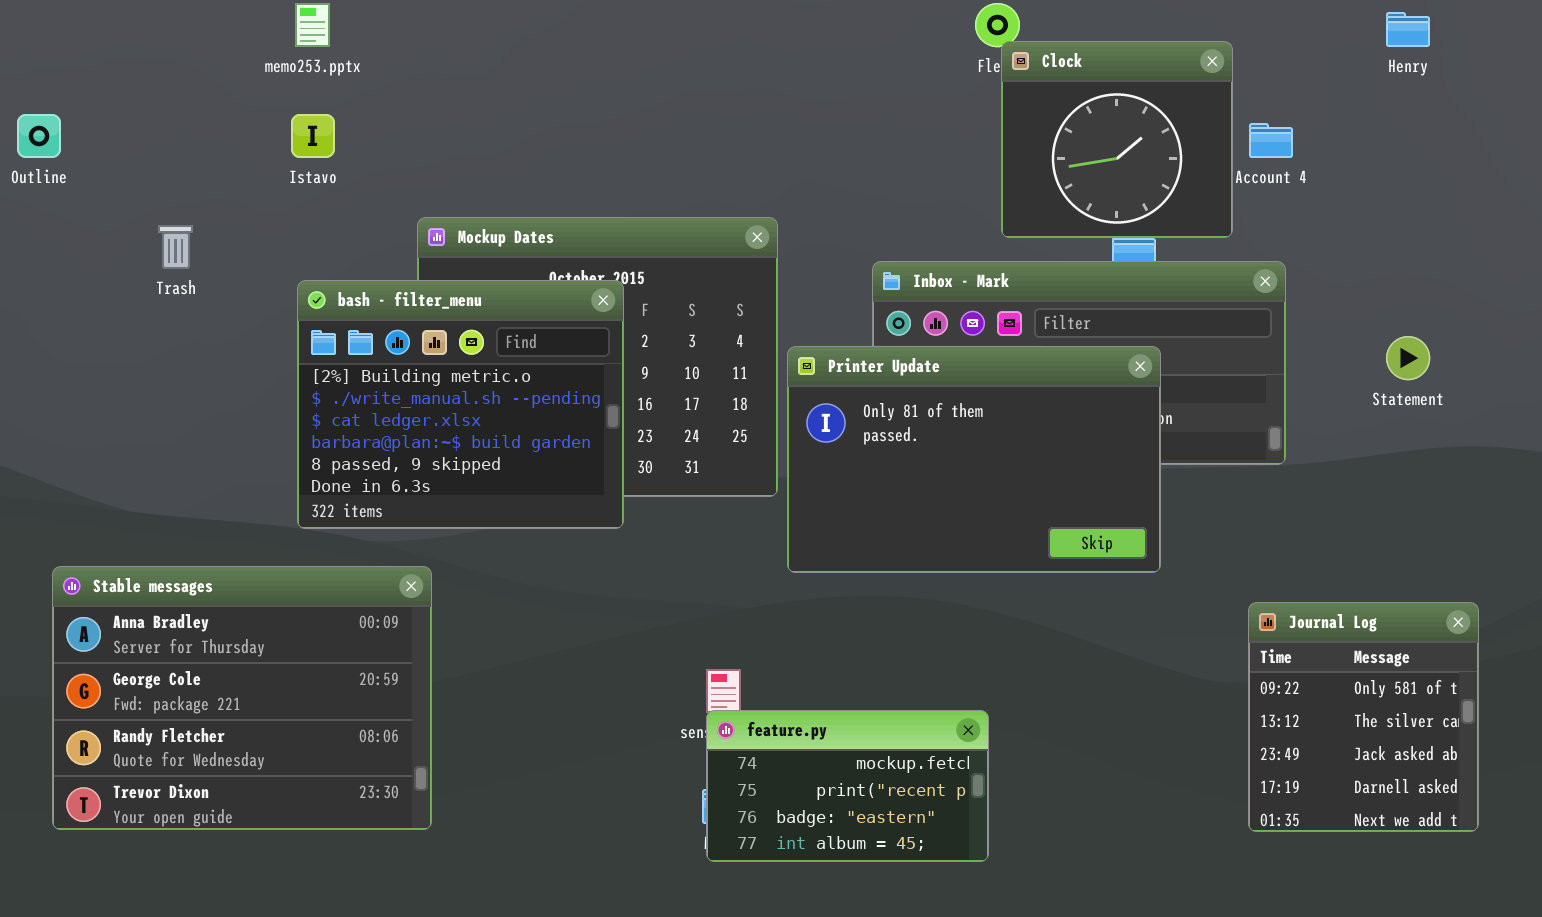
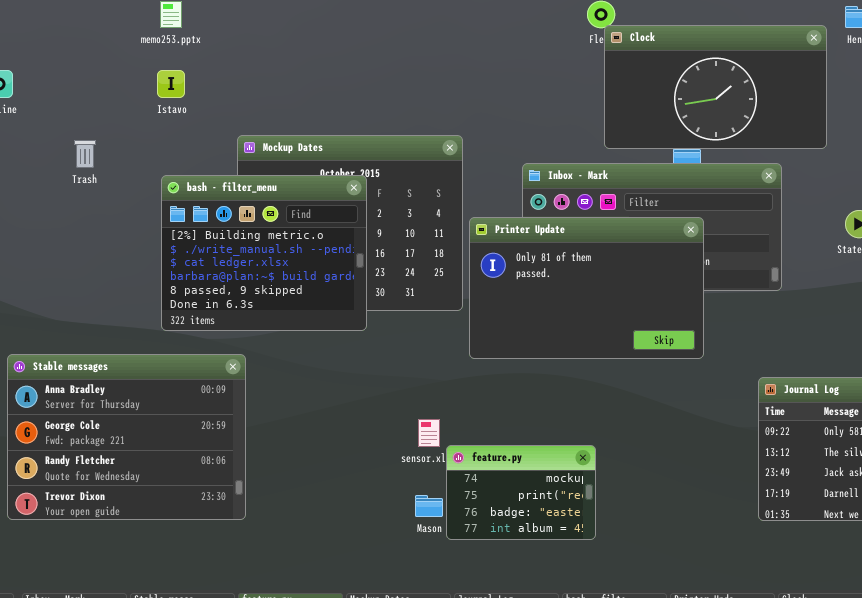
Clock: [1001,41,1233,238] -> [604,25,827,149], resized
feature.py: [706,710,989,862] -> [446,445,596,540], resized

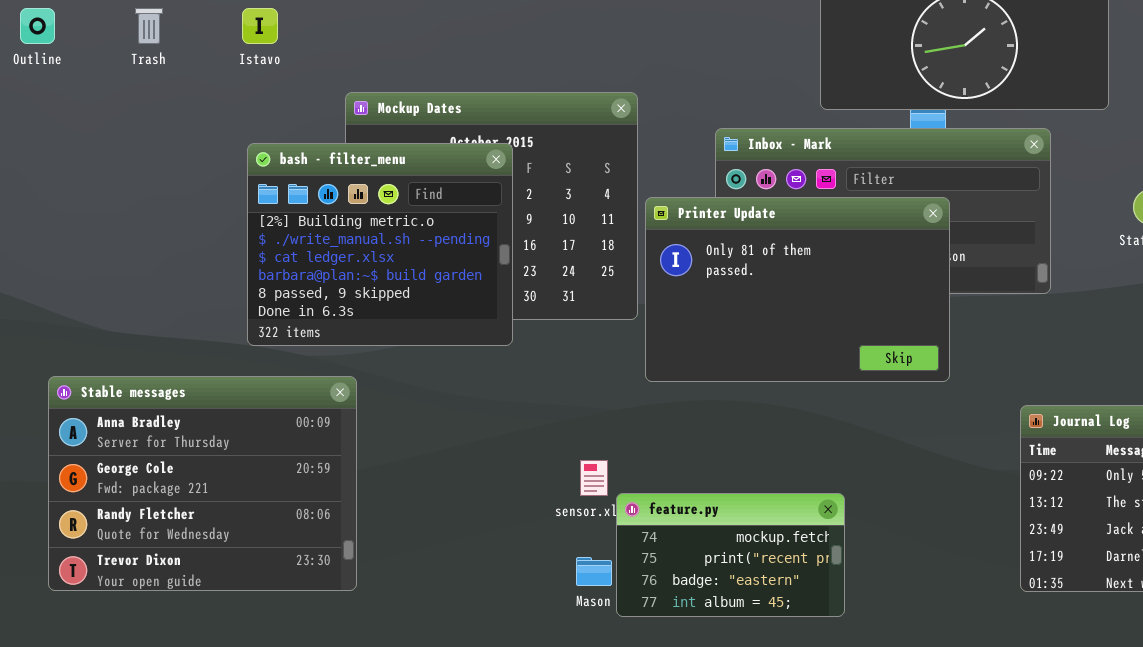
Trash: [74,140,96,168] -> [135,8,163,44], moved
feature.py: [446,445,596,540] -> [616,493,845,617], resized

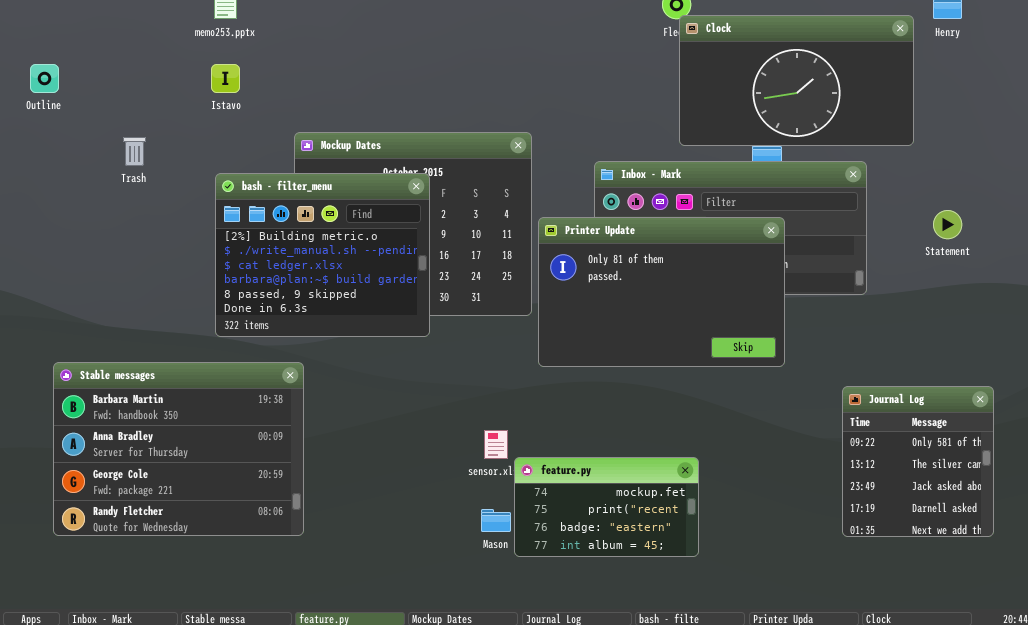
Trash: [135,8,163,44] -> [123,137,146,166], moved
Stable messages: [48,376,357,591] -> [53,362,304,536], scrolled up 1 row

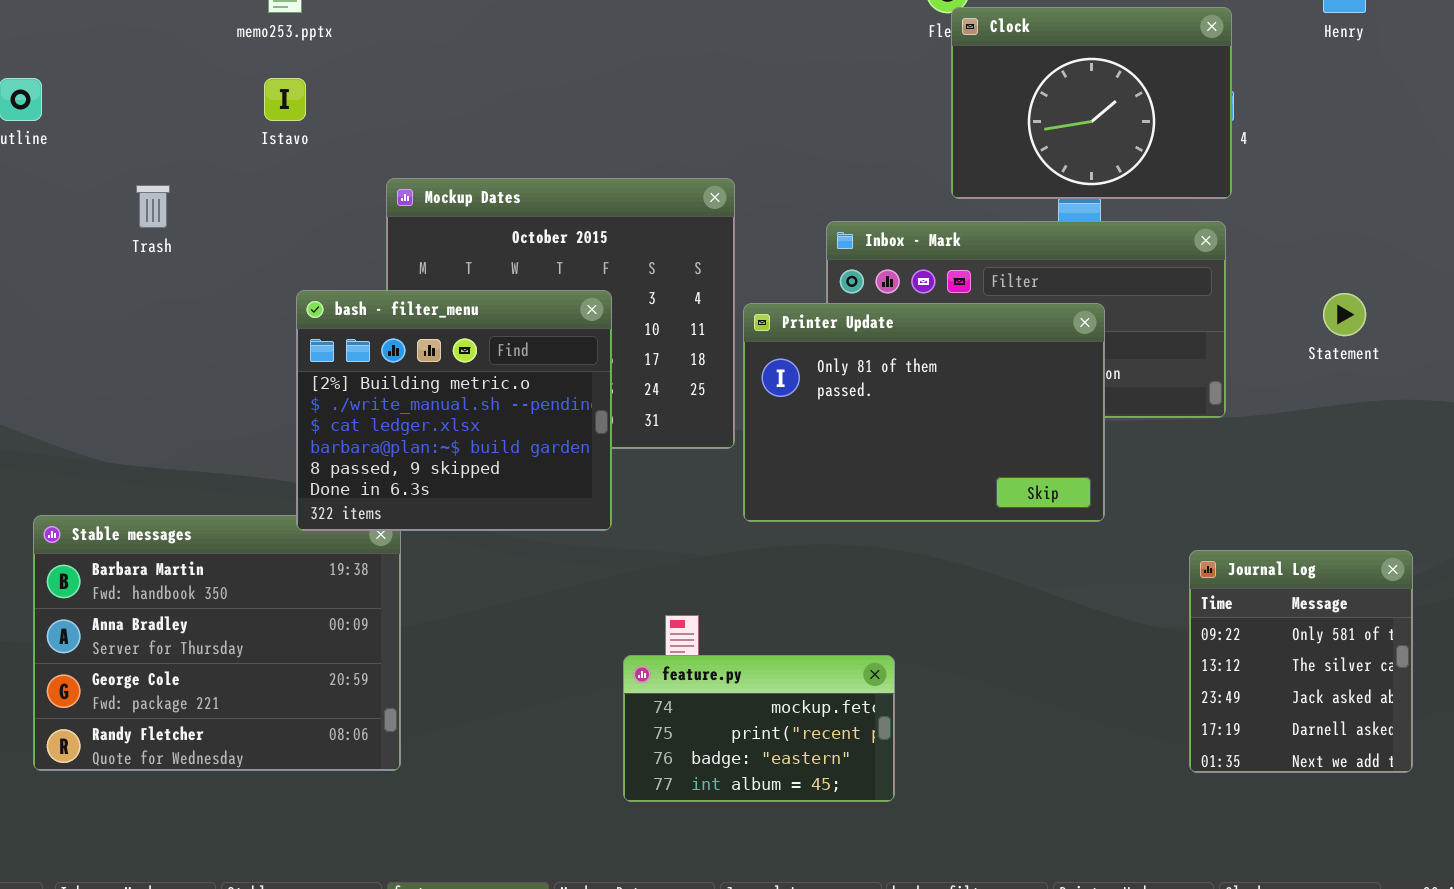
Clock: [679,15,914,146] -> [951,7,1232,199], resized
bash - filter_menu: [215,173,430,337] -> [296,290,612,531], moved
feature.py: [514,457,699,557] -> [623,655,895,802], moved

